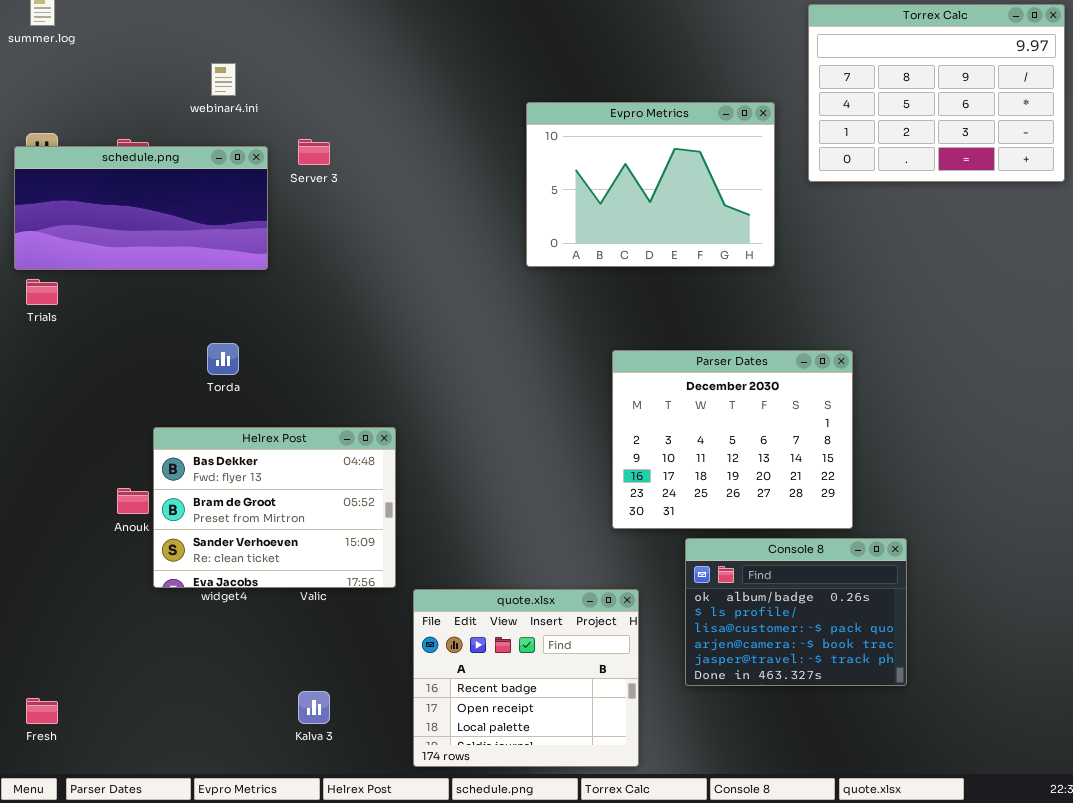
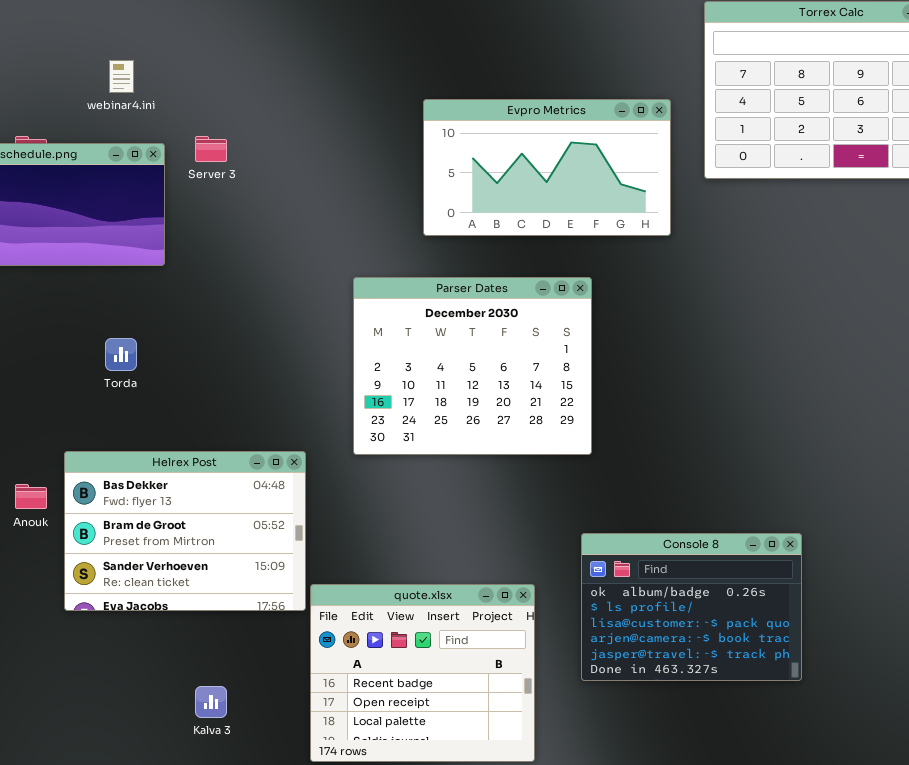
Evpro Metrics: [526,102,775,267] -> [423,99,671,236], resized
Parser Dates: [612,350,853,529] -> [353,277,592,455], moved
Helrex Post: [153,427,396,588] -> [64,451,306,611], moved

